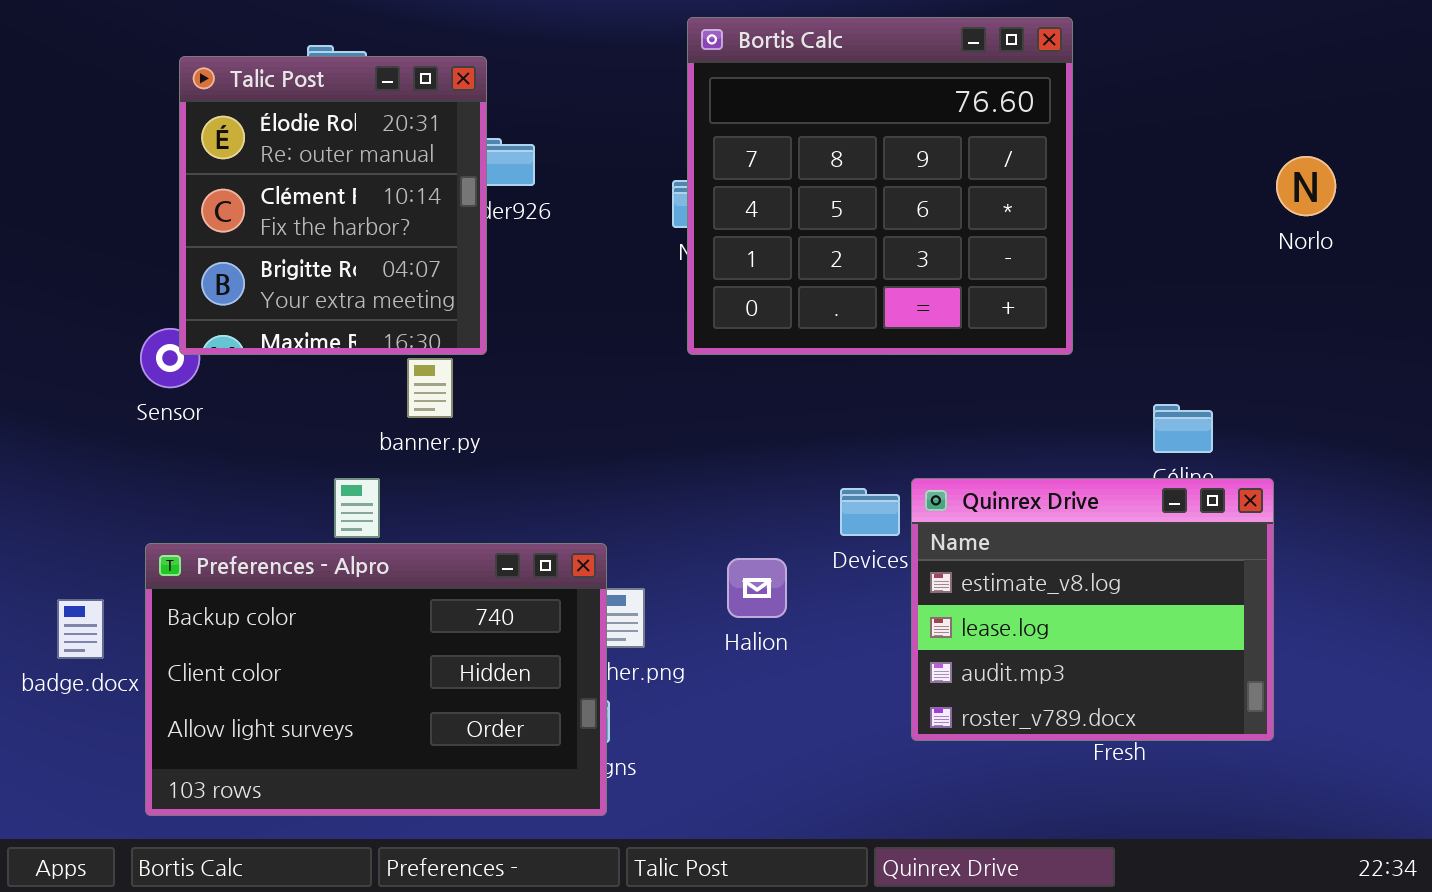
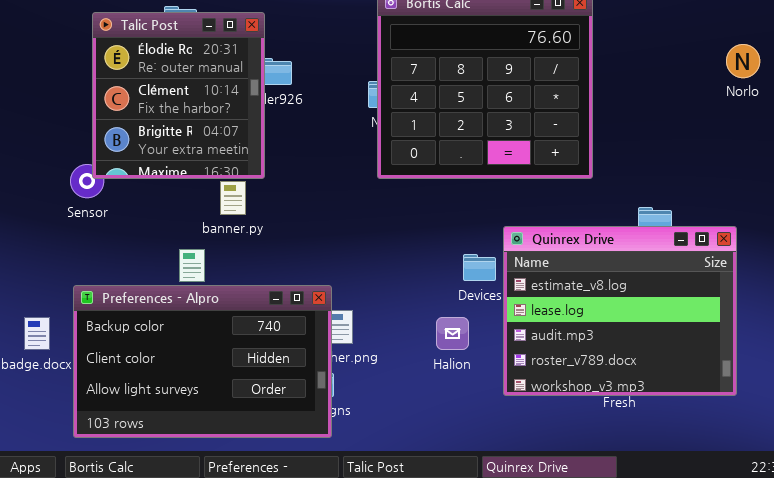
Norlo: [1276,156,1336,216] -> [726,44,760,78], moved
Quinrex Drive: [911,478,1274,741] -> [503,226,737,396], resized
Halion: [727,558,787,618] -> [436,317,469,350], moved

